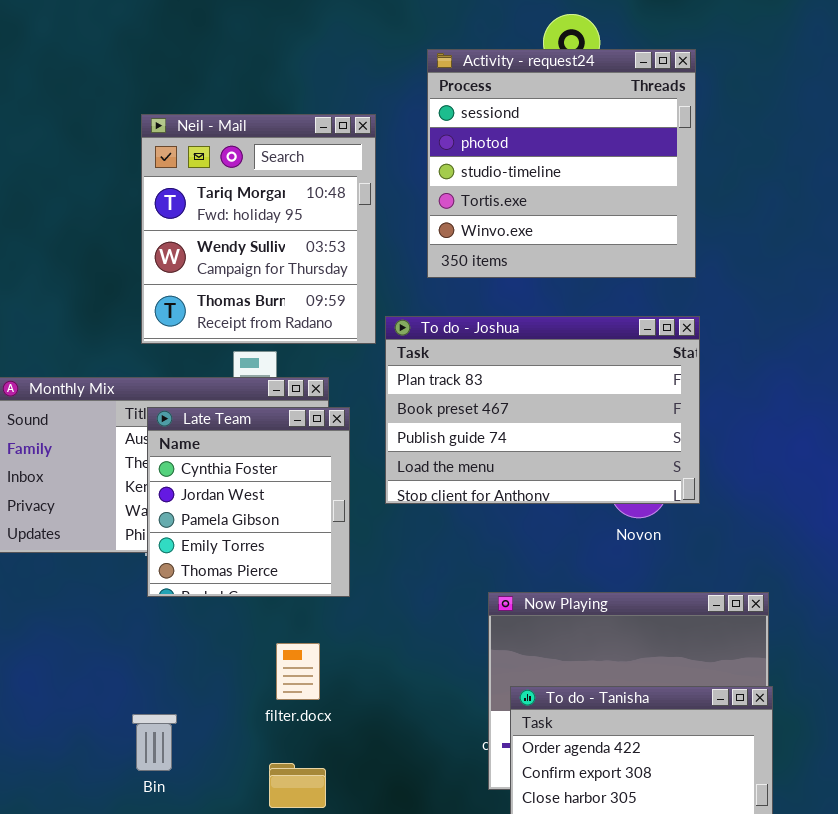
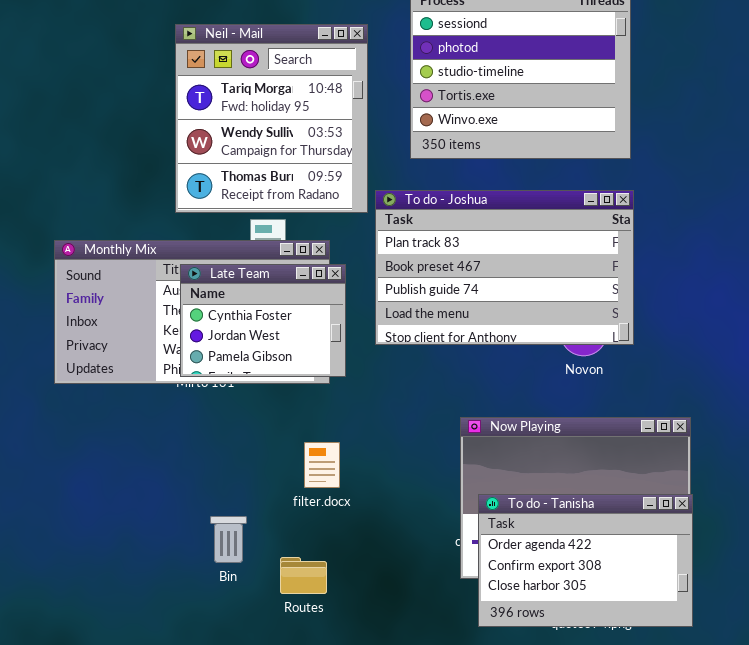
Late Team: [147,407,350,597] -> [180,264,346,377], resized
filter.docx: [276,643,320,700] -> [304,442,340,488], moved
Bin: [132,714,177,771] -> [210,516,247,563], moved

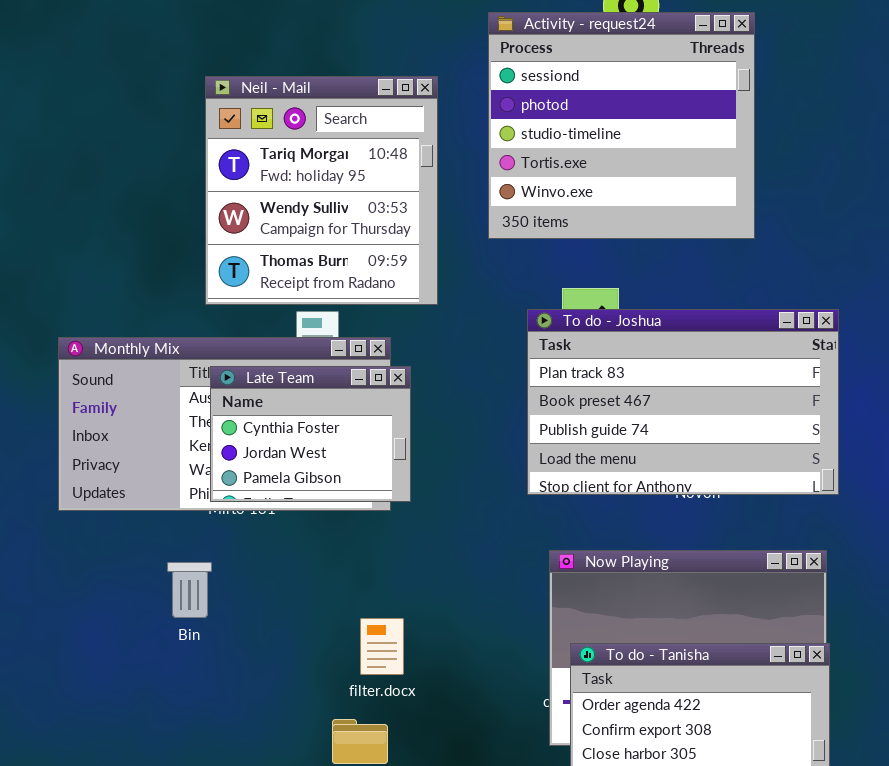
To do - Joshua: [375,190,634,345] -> [527,309,839,495], moved
filter.docx: [304,442,340,488] -> [360,618,404,675], moved
Bin: [210,516,247,563] -> [167,562,212,618], moved

